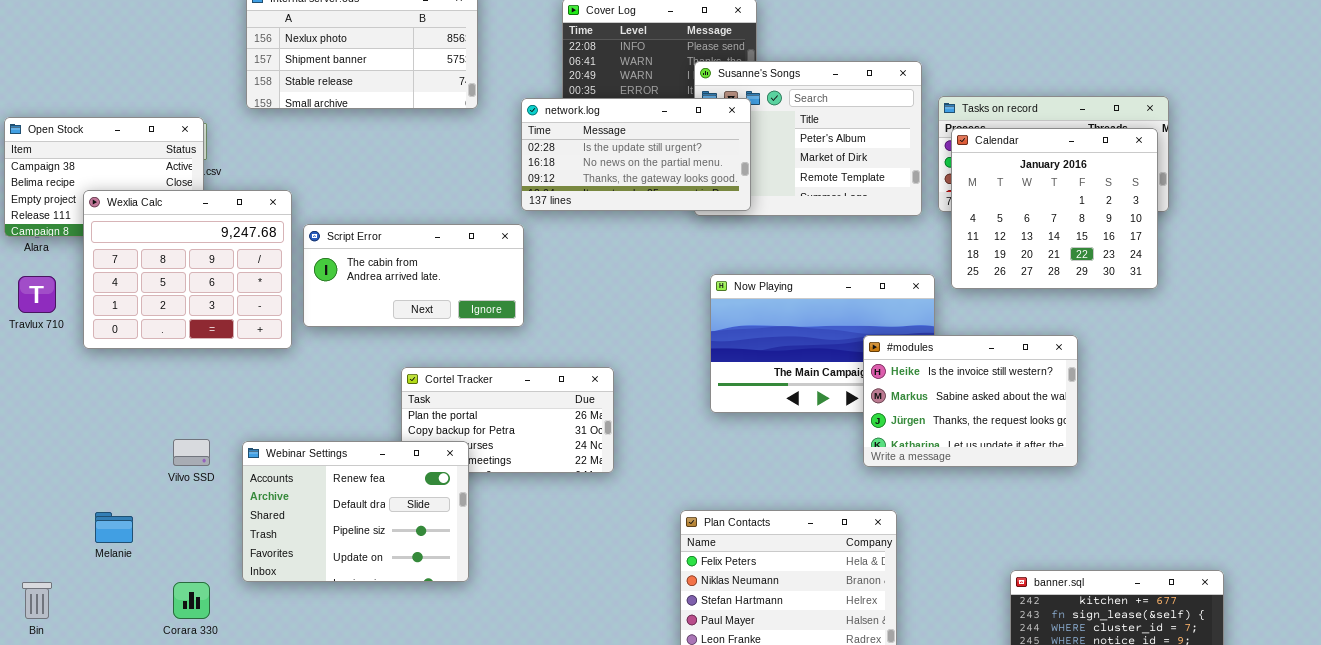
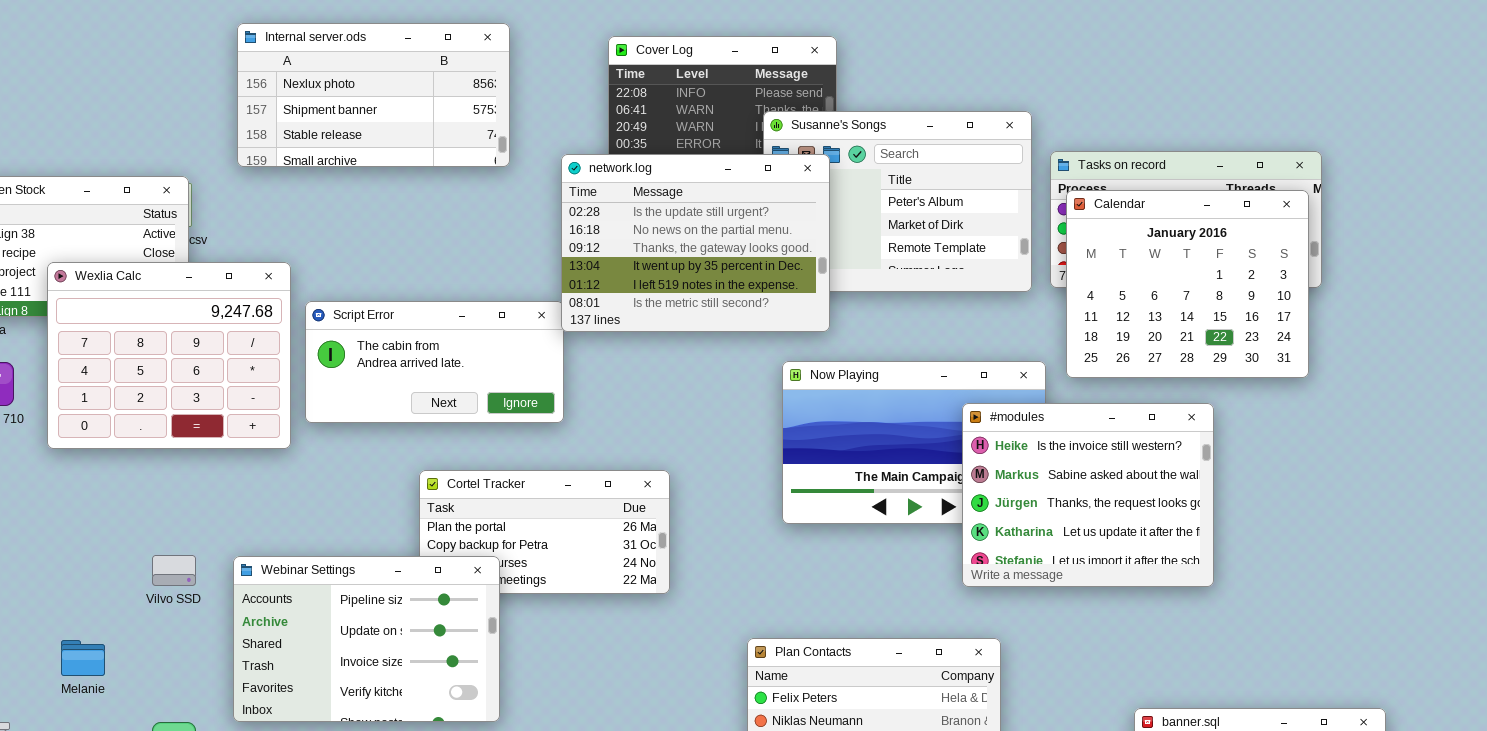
network.log: [521,98,751,211] -> [561,154,830,332], resized
#modules: [863,335,1078,467] -> [962,403,1214,587], resized
Webinar Settings: [242,441,469,582] -> [233,556,500,722], scrolled down 2 rows

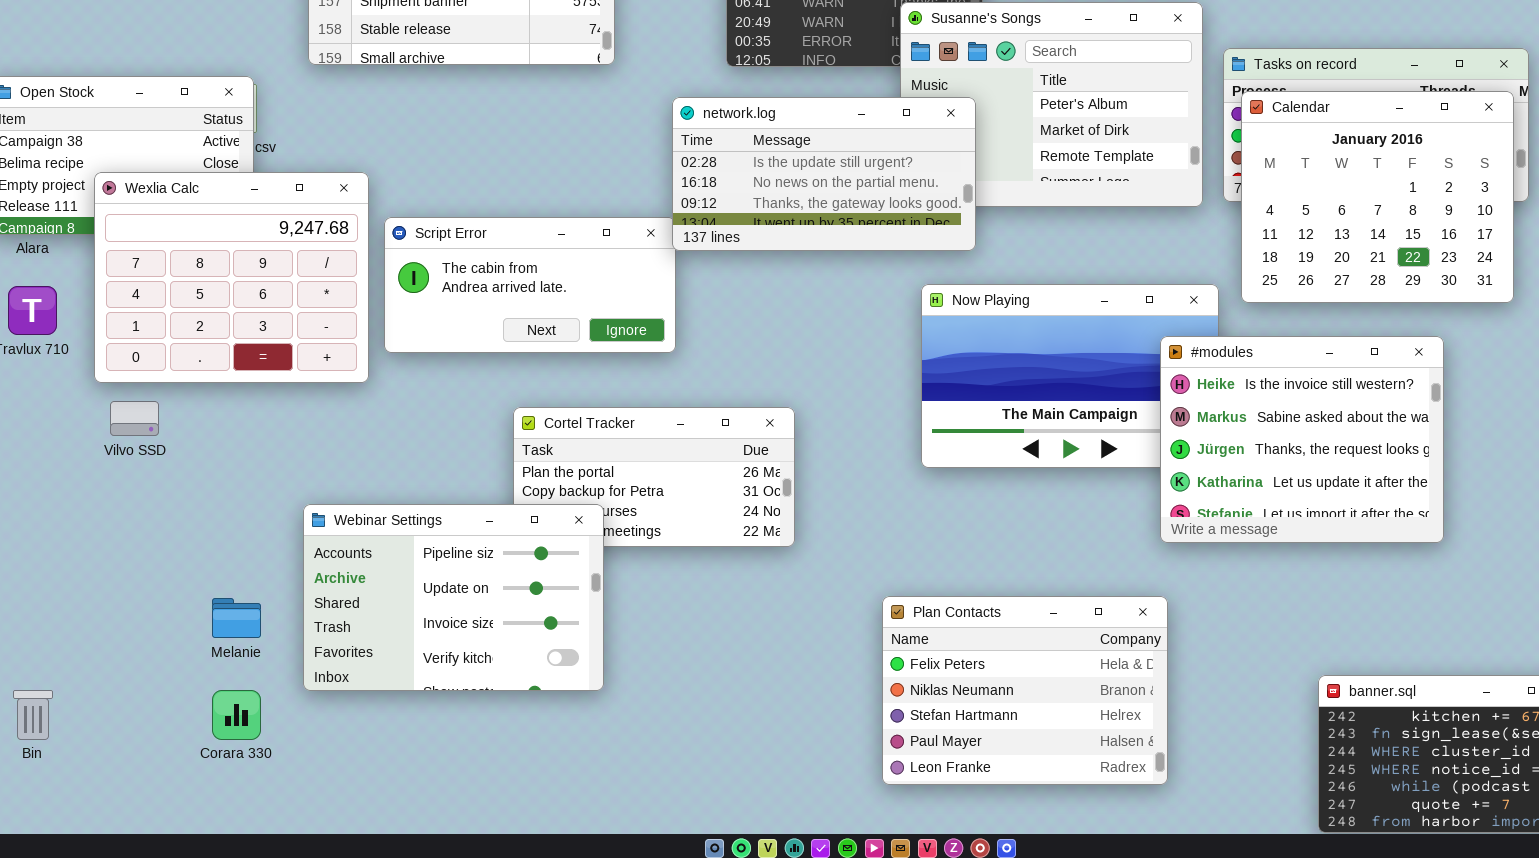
network.log: [561,154,830,332] -> [672,97,976,251], resized
#modules: [962,403,1214,587] -> [1160,336,1444,543], moved
Vilvo SSD: [152,555,196,586] -> [110,401,159,436], moved
Melanie: [61,640,105,676] -> [212,598,261,638], moved

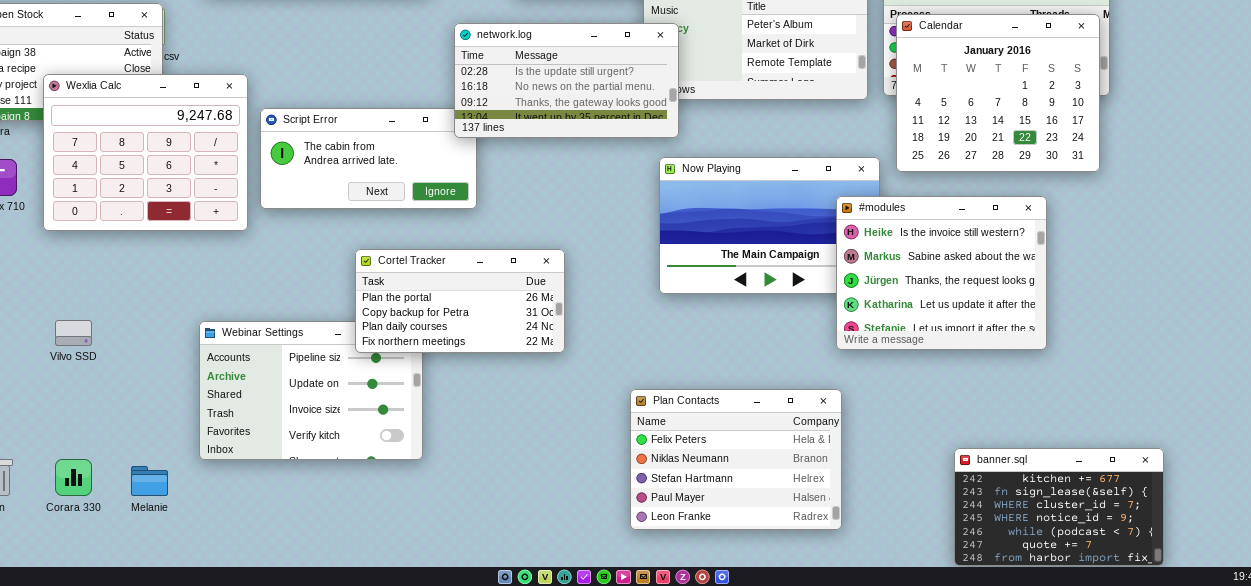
network.log: [672,97,976,251] -> [454,23,679,138], moved
Vilvo SSD: [110,401,159,436] -> [55,320,92,346], moved
Cortel Tracker: [513,407,795,547] -> [355,249,565,353], raised
Melanie: [212,598,261,638] -> [131,466,168,496], moved
Corara 330: [212,690,261,740] -> [55,459,92,496], moved

